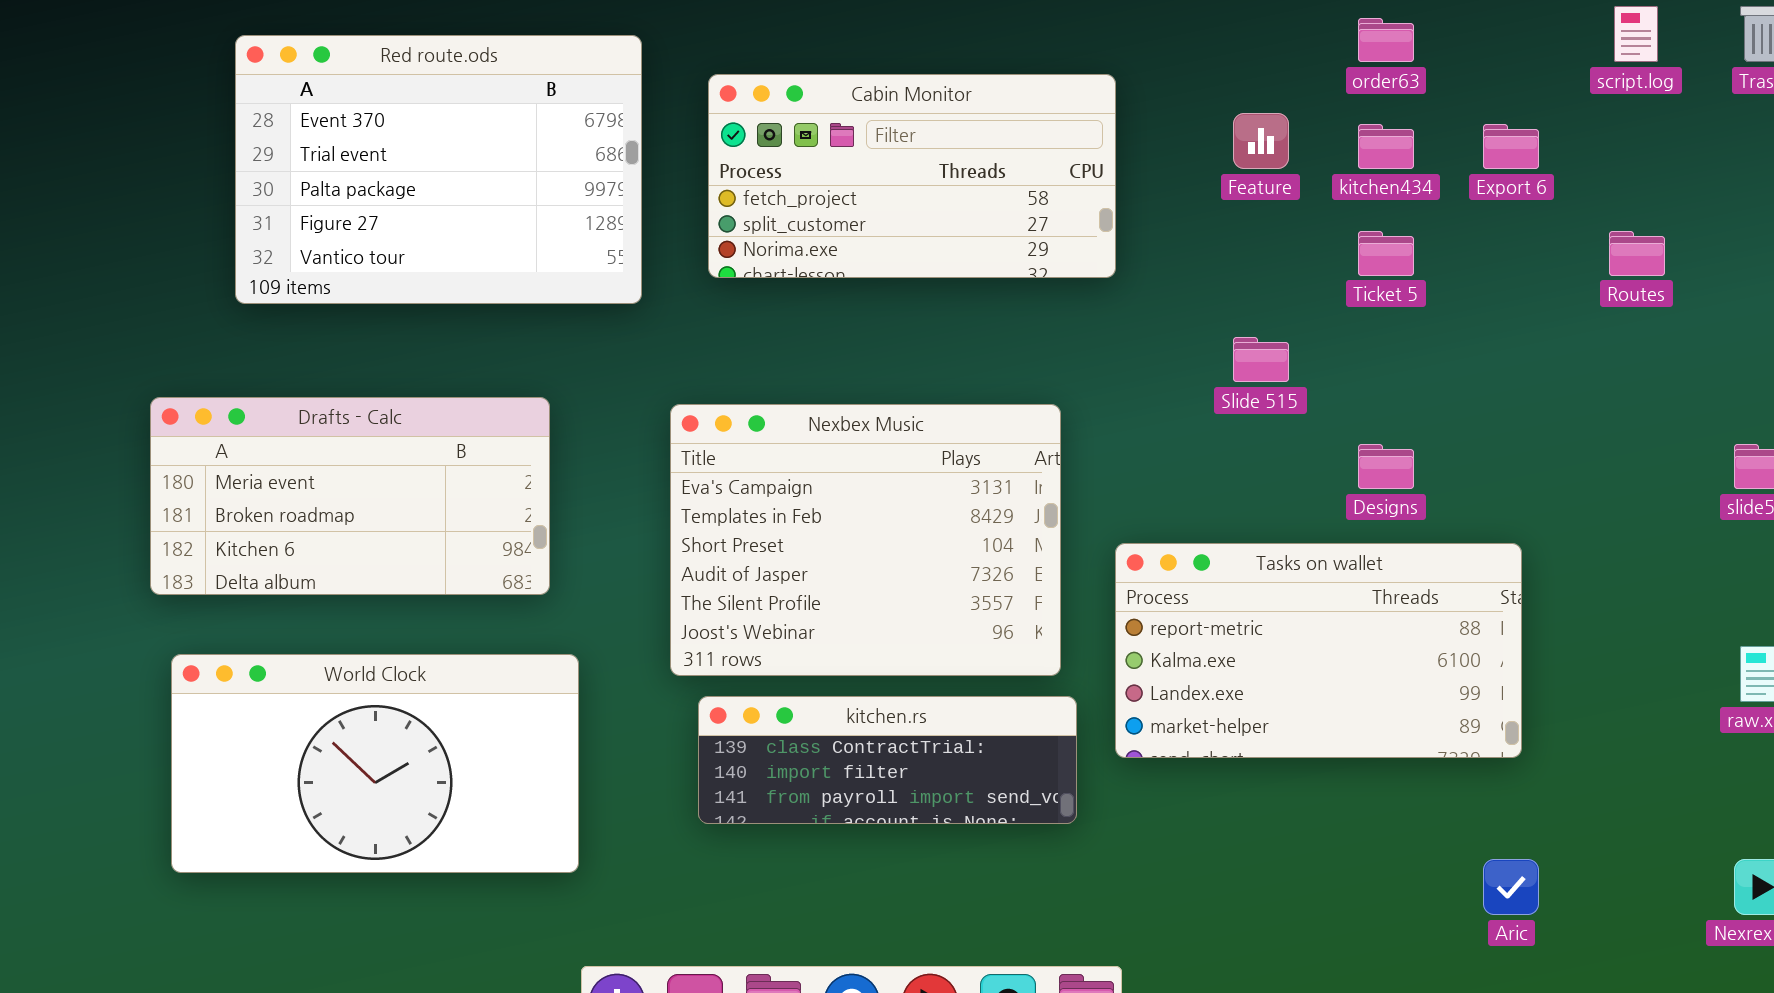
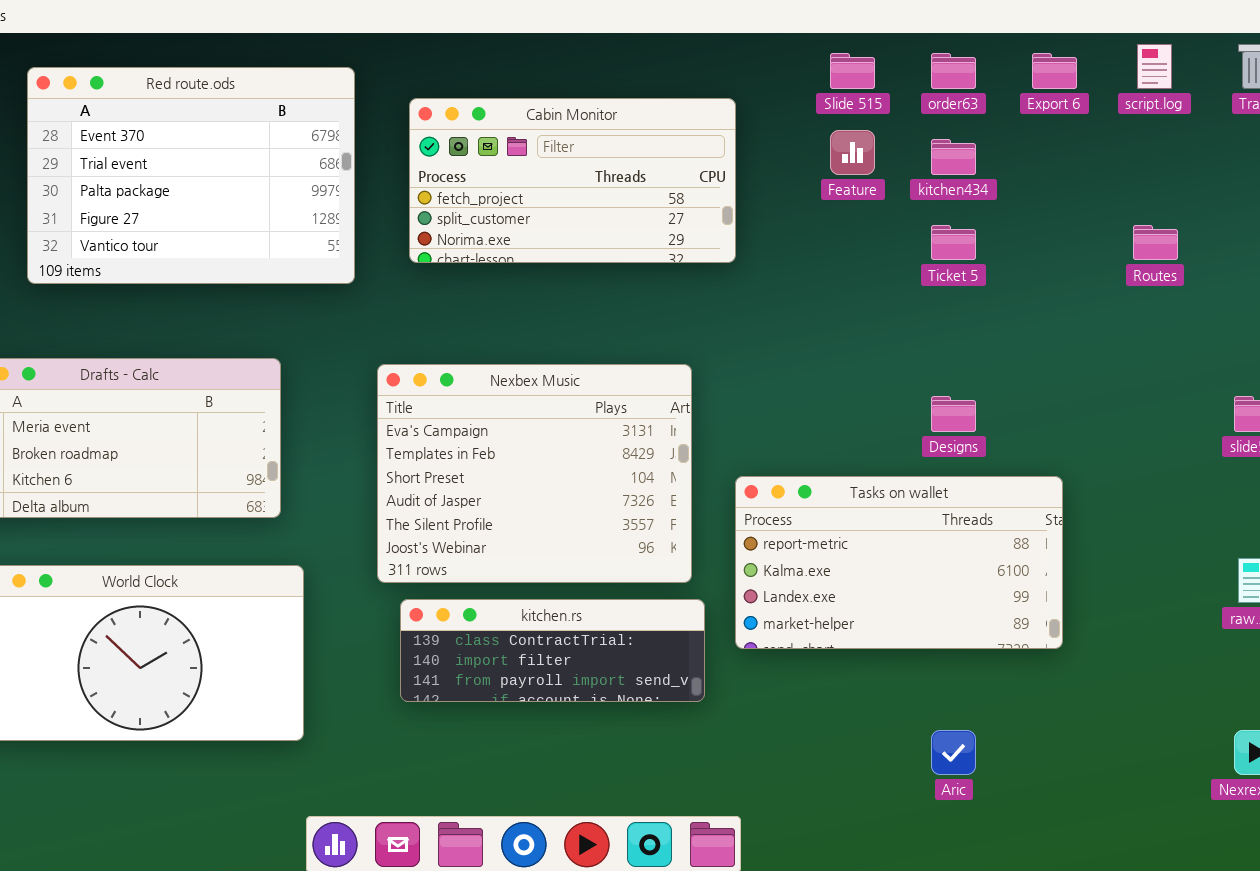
Export 6: [1483,124,1539,169] -> [1032,53,1077,89], moved
Slide 515: [1233,337,1289,382] -> [830,53,875,89], moved
Aric: [1483,859,1539,915] -> [931,730,976,775], moved

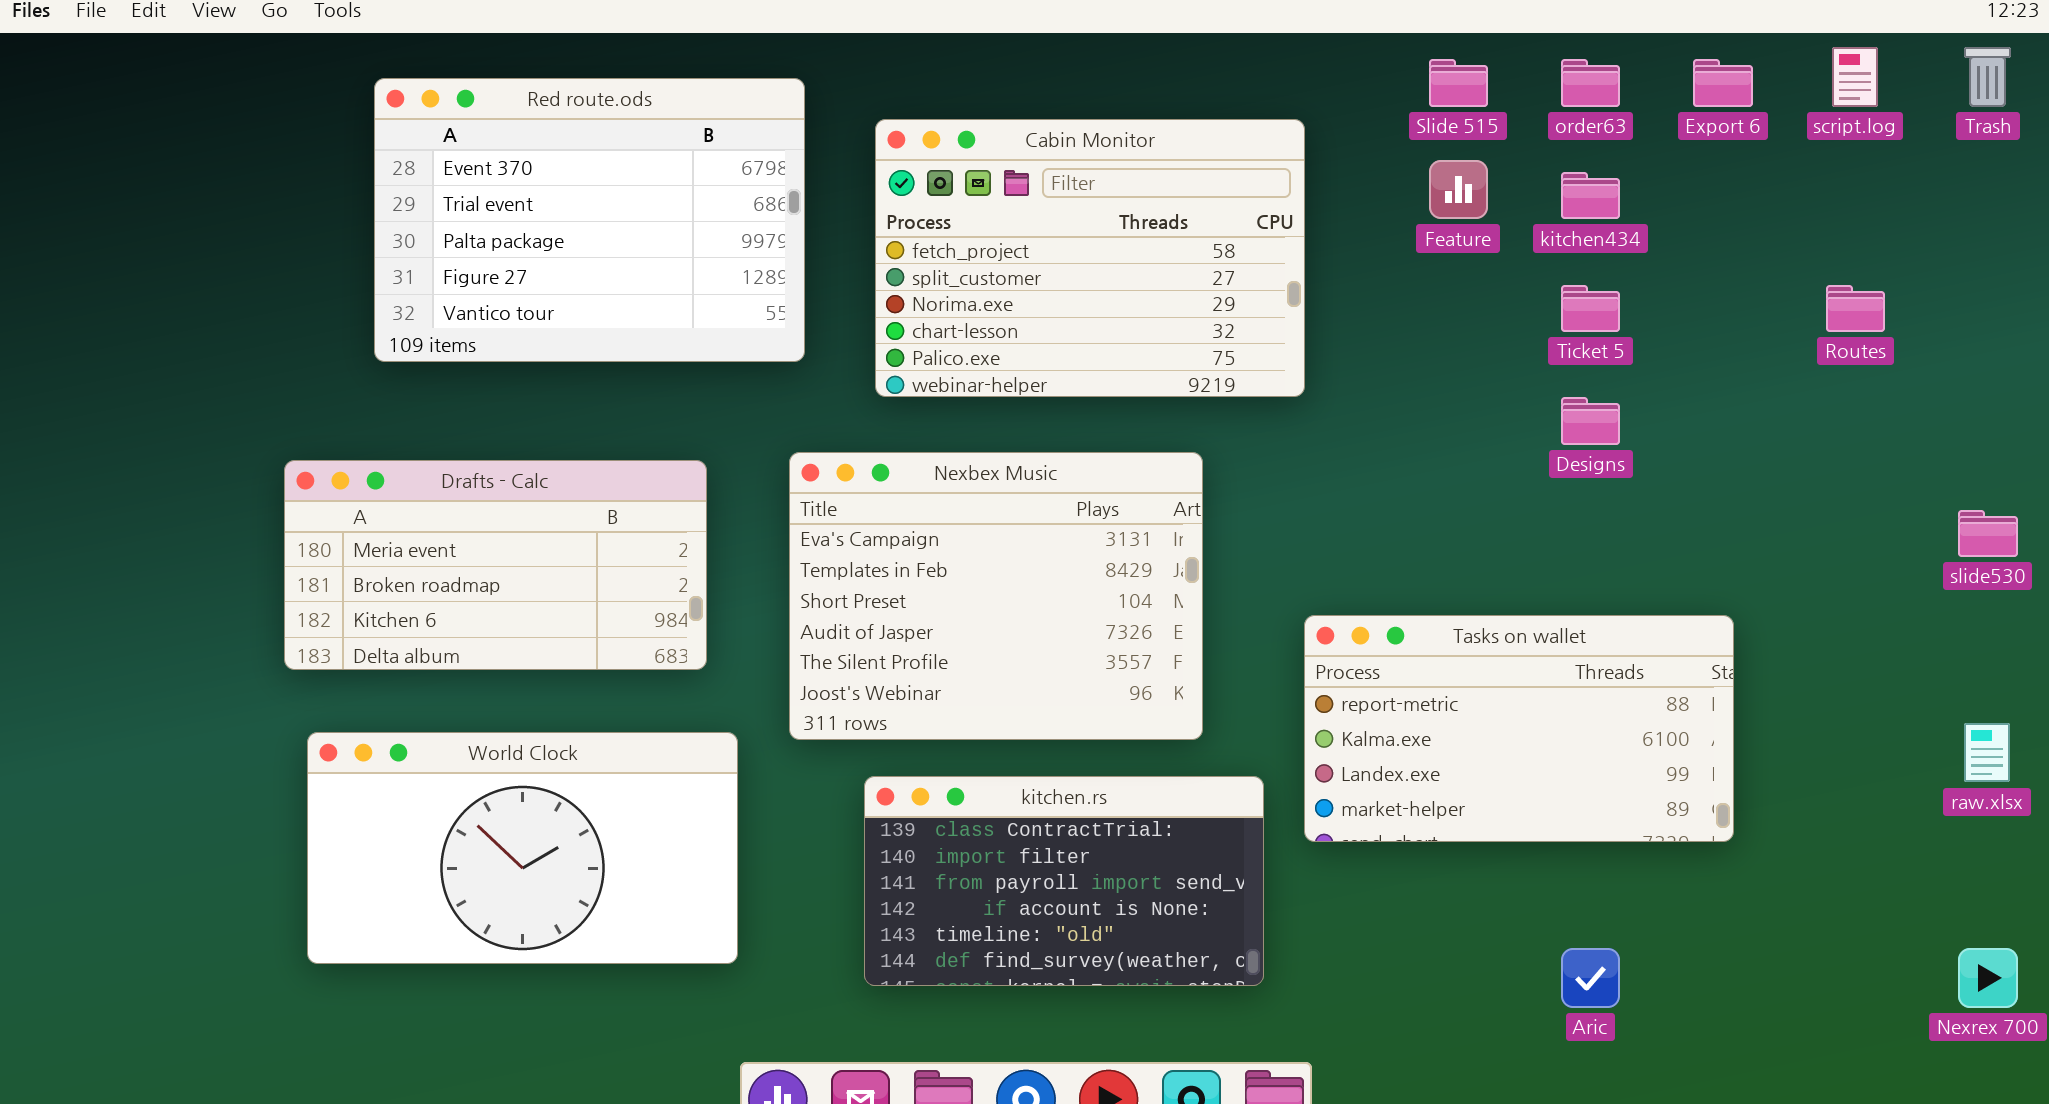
Cabin Monitor: [409,98,736,263] -> [875,119,1305,397], resized
Nexbex Music: [377,364,692,583] -> [789,452,1203,740], moved
Designs: [931,396,976,432] -> [1561,397,1620,445], moved
kitchen.rs: [400,599,705,702] -> [864,776,1264,986], resized

